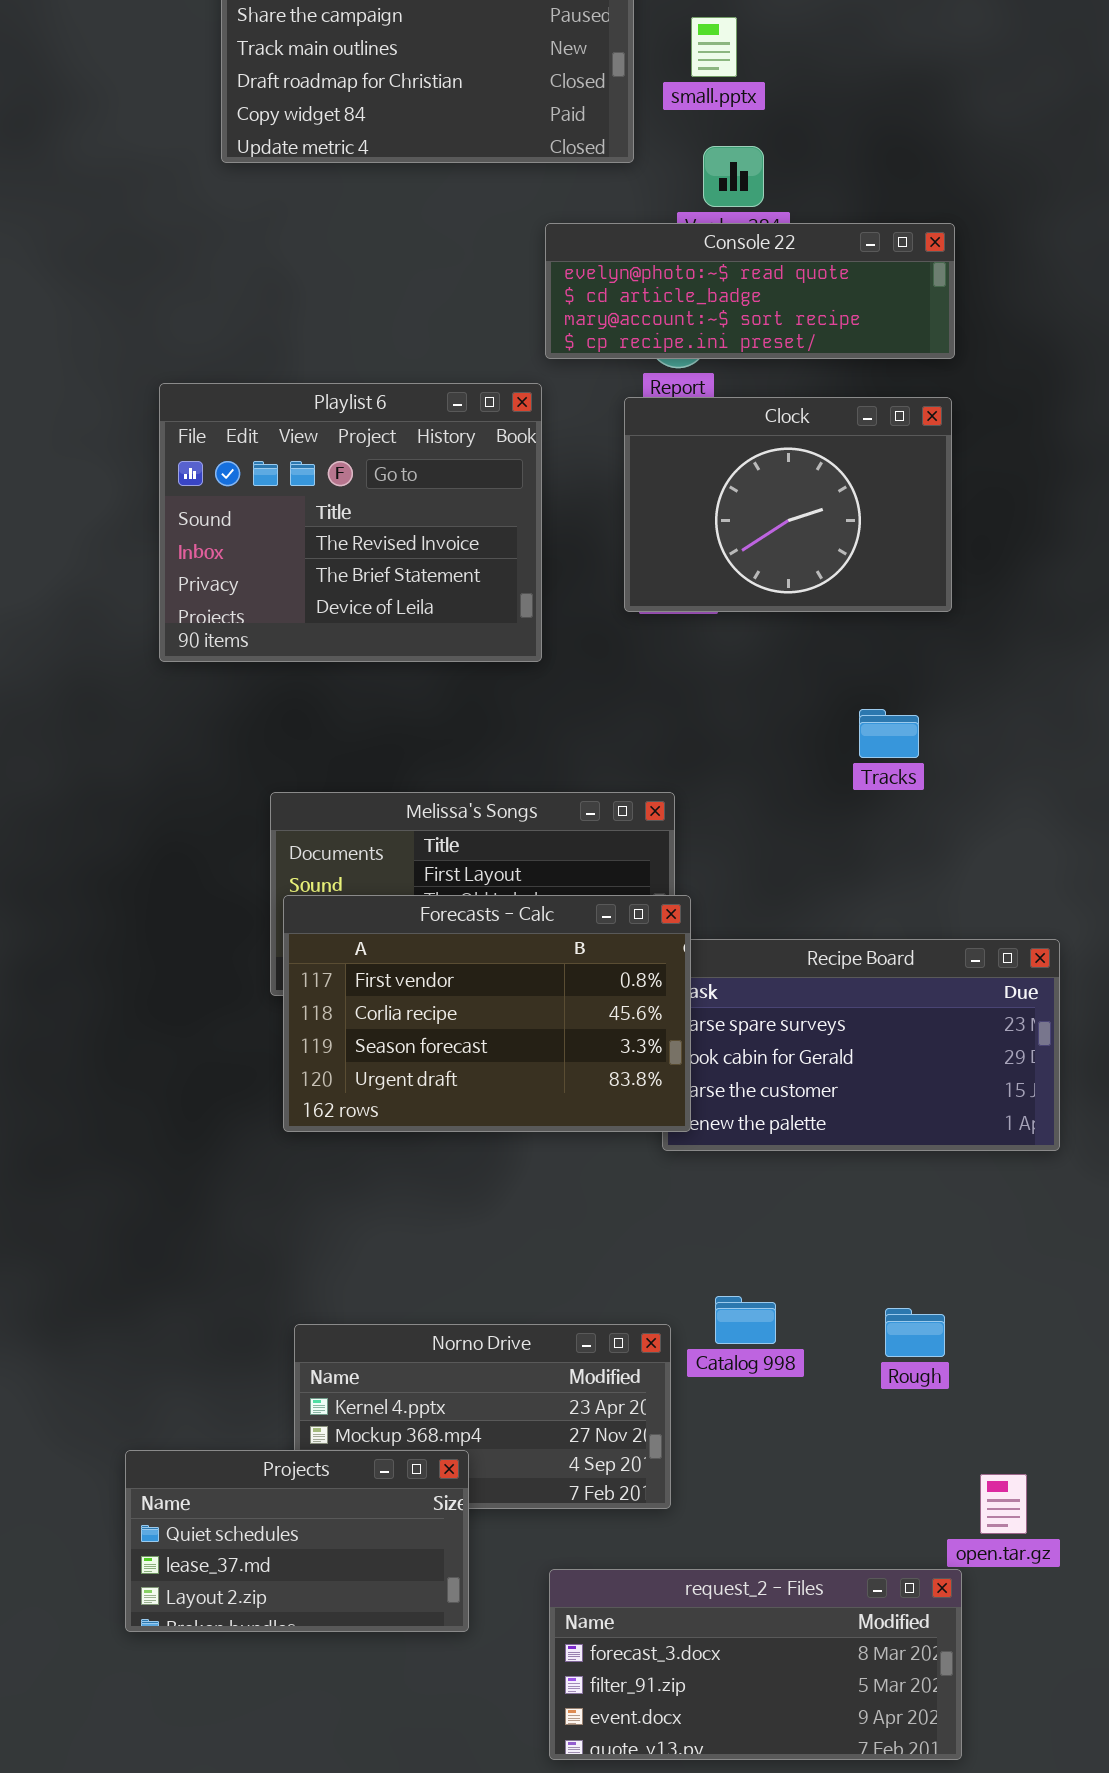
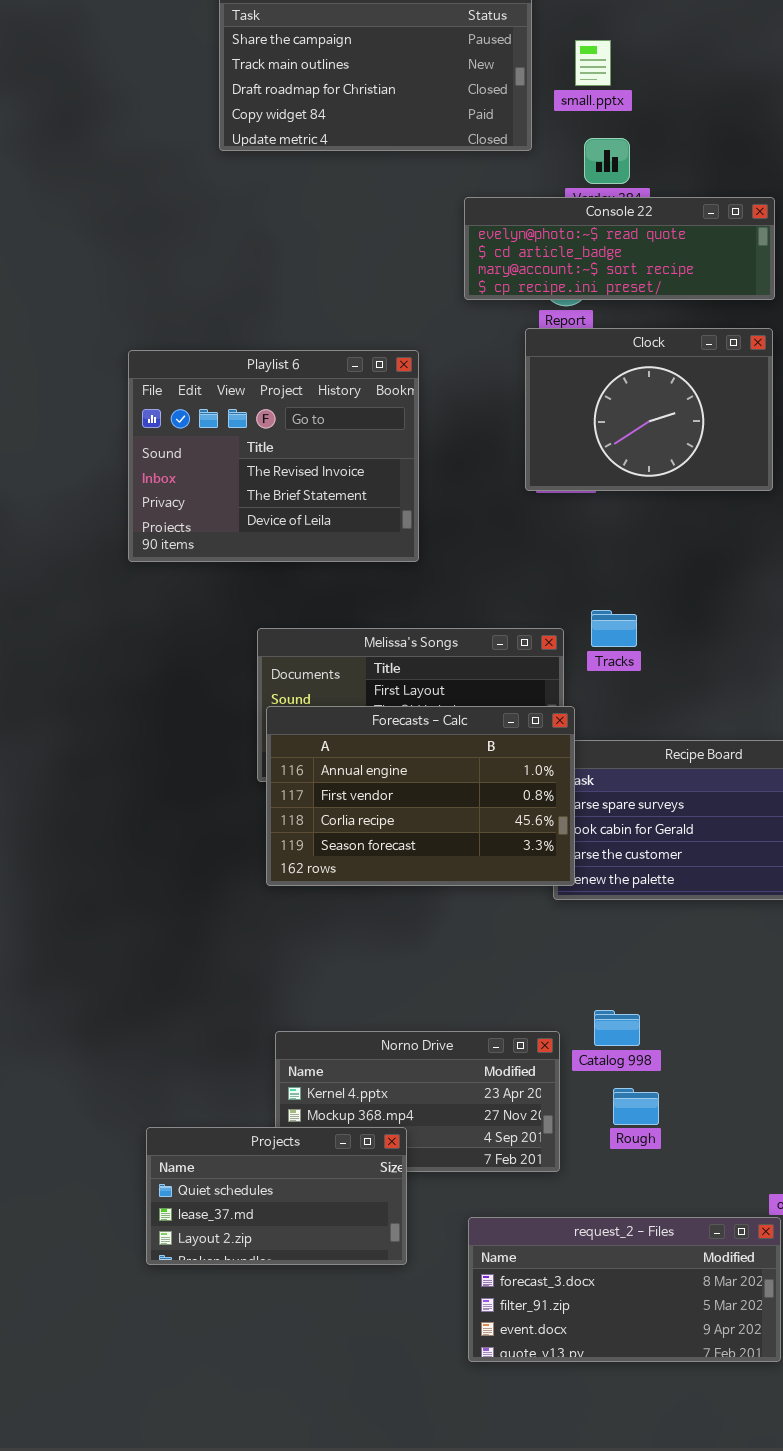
Playlist 6: [159,383,542,662] -> [128,350,419,562], moved
Tracks: [859,709,919,758] -> [591,610,637,647], moved
Forecasts - Calc: [283,895,691,1132] -> [266,706,575,886], scrolled up 1 row
Rough: [885,1308,945,1357] -> [613,1088,659,1125], moved

